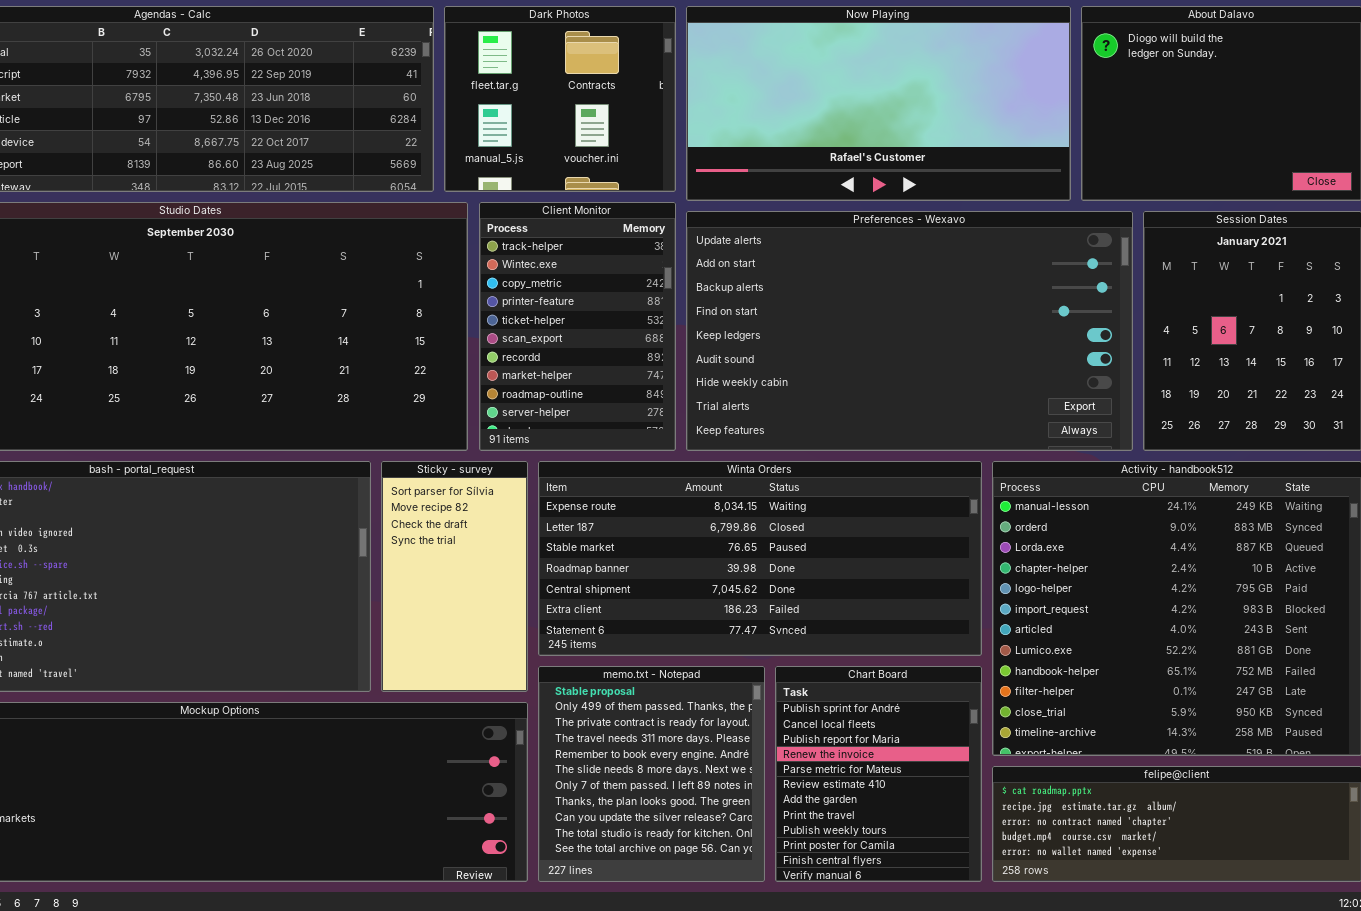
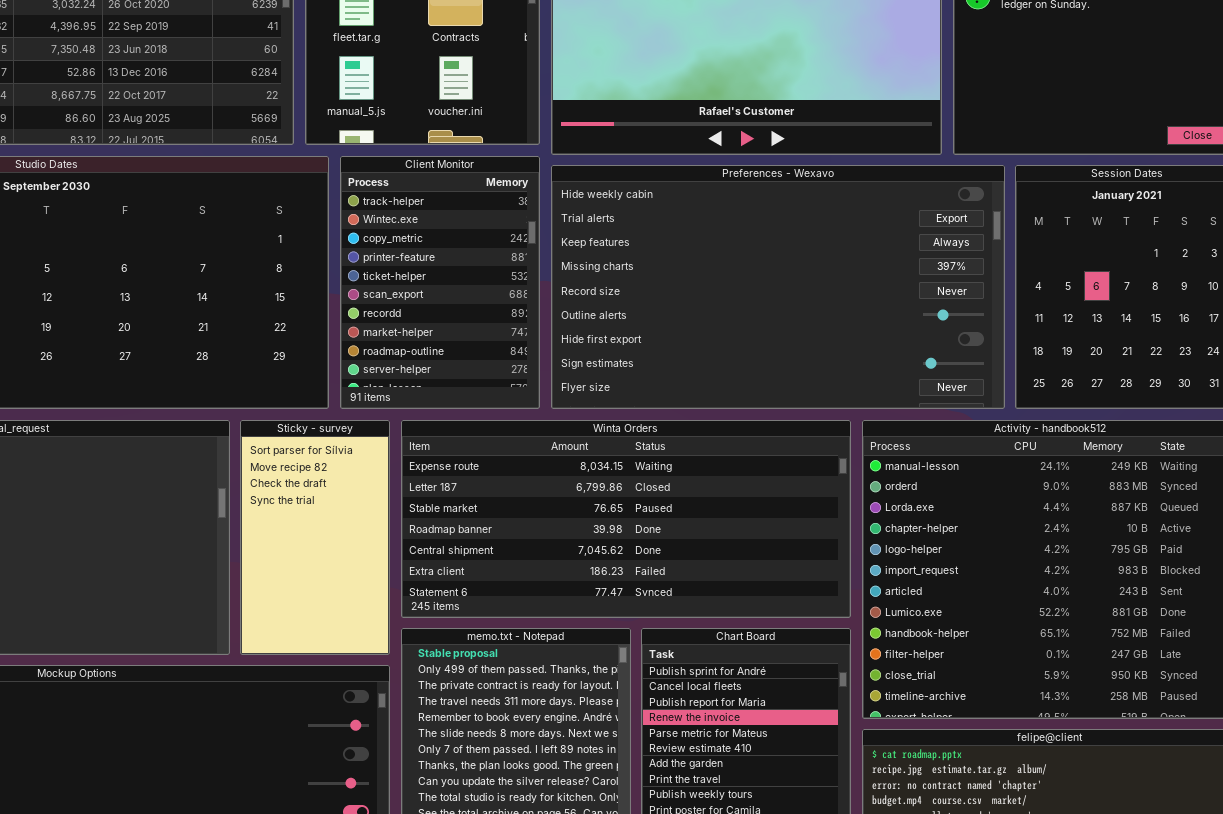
Preferences - Wexavo: [686,211,1133,451] -> [551,165,1005,409], scrolled down 6 rows

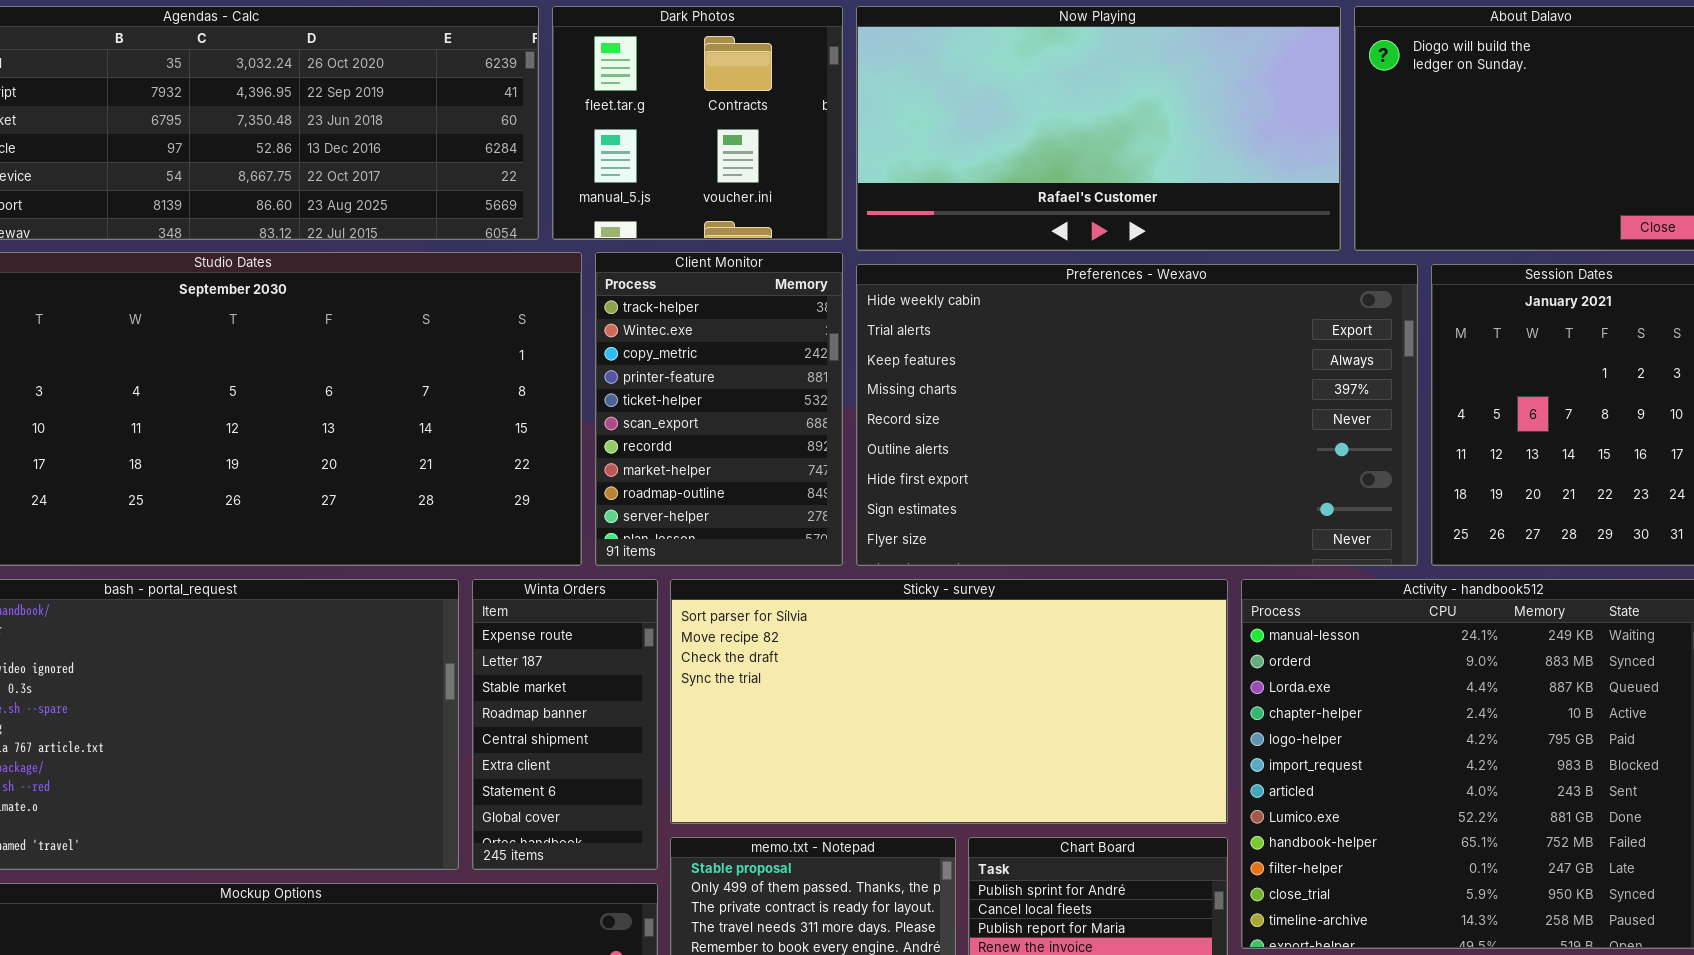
Sticky - survey: [240,420,390,655] -> [670,579,1228,824], moved, resized
Winta Orders: [401,420,851,618] -> [472,579,658,870], moved, resized

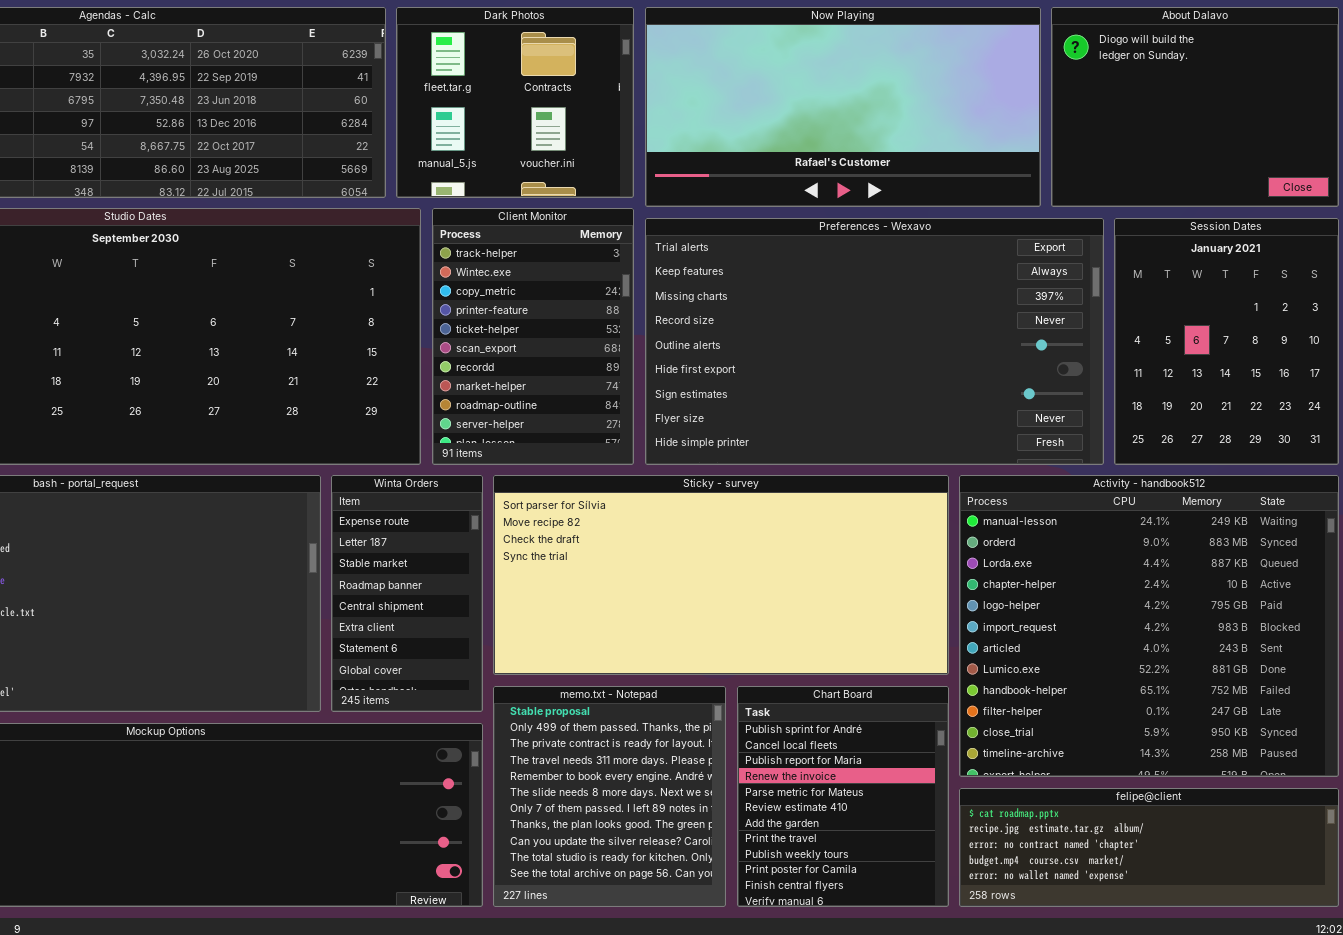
Preferences - Wexavo: [856,264,1418,566] -> [645,218,1104,465], scrolled down 1 row

